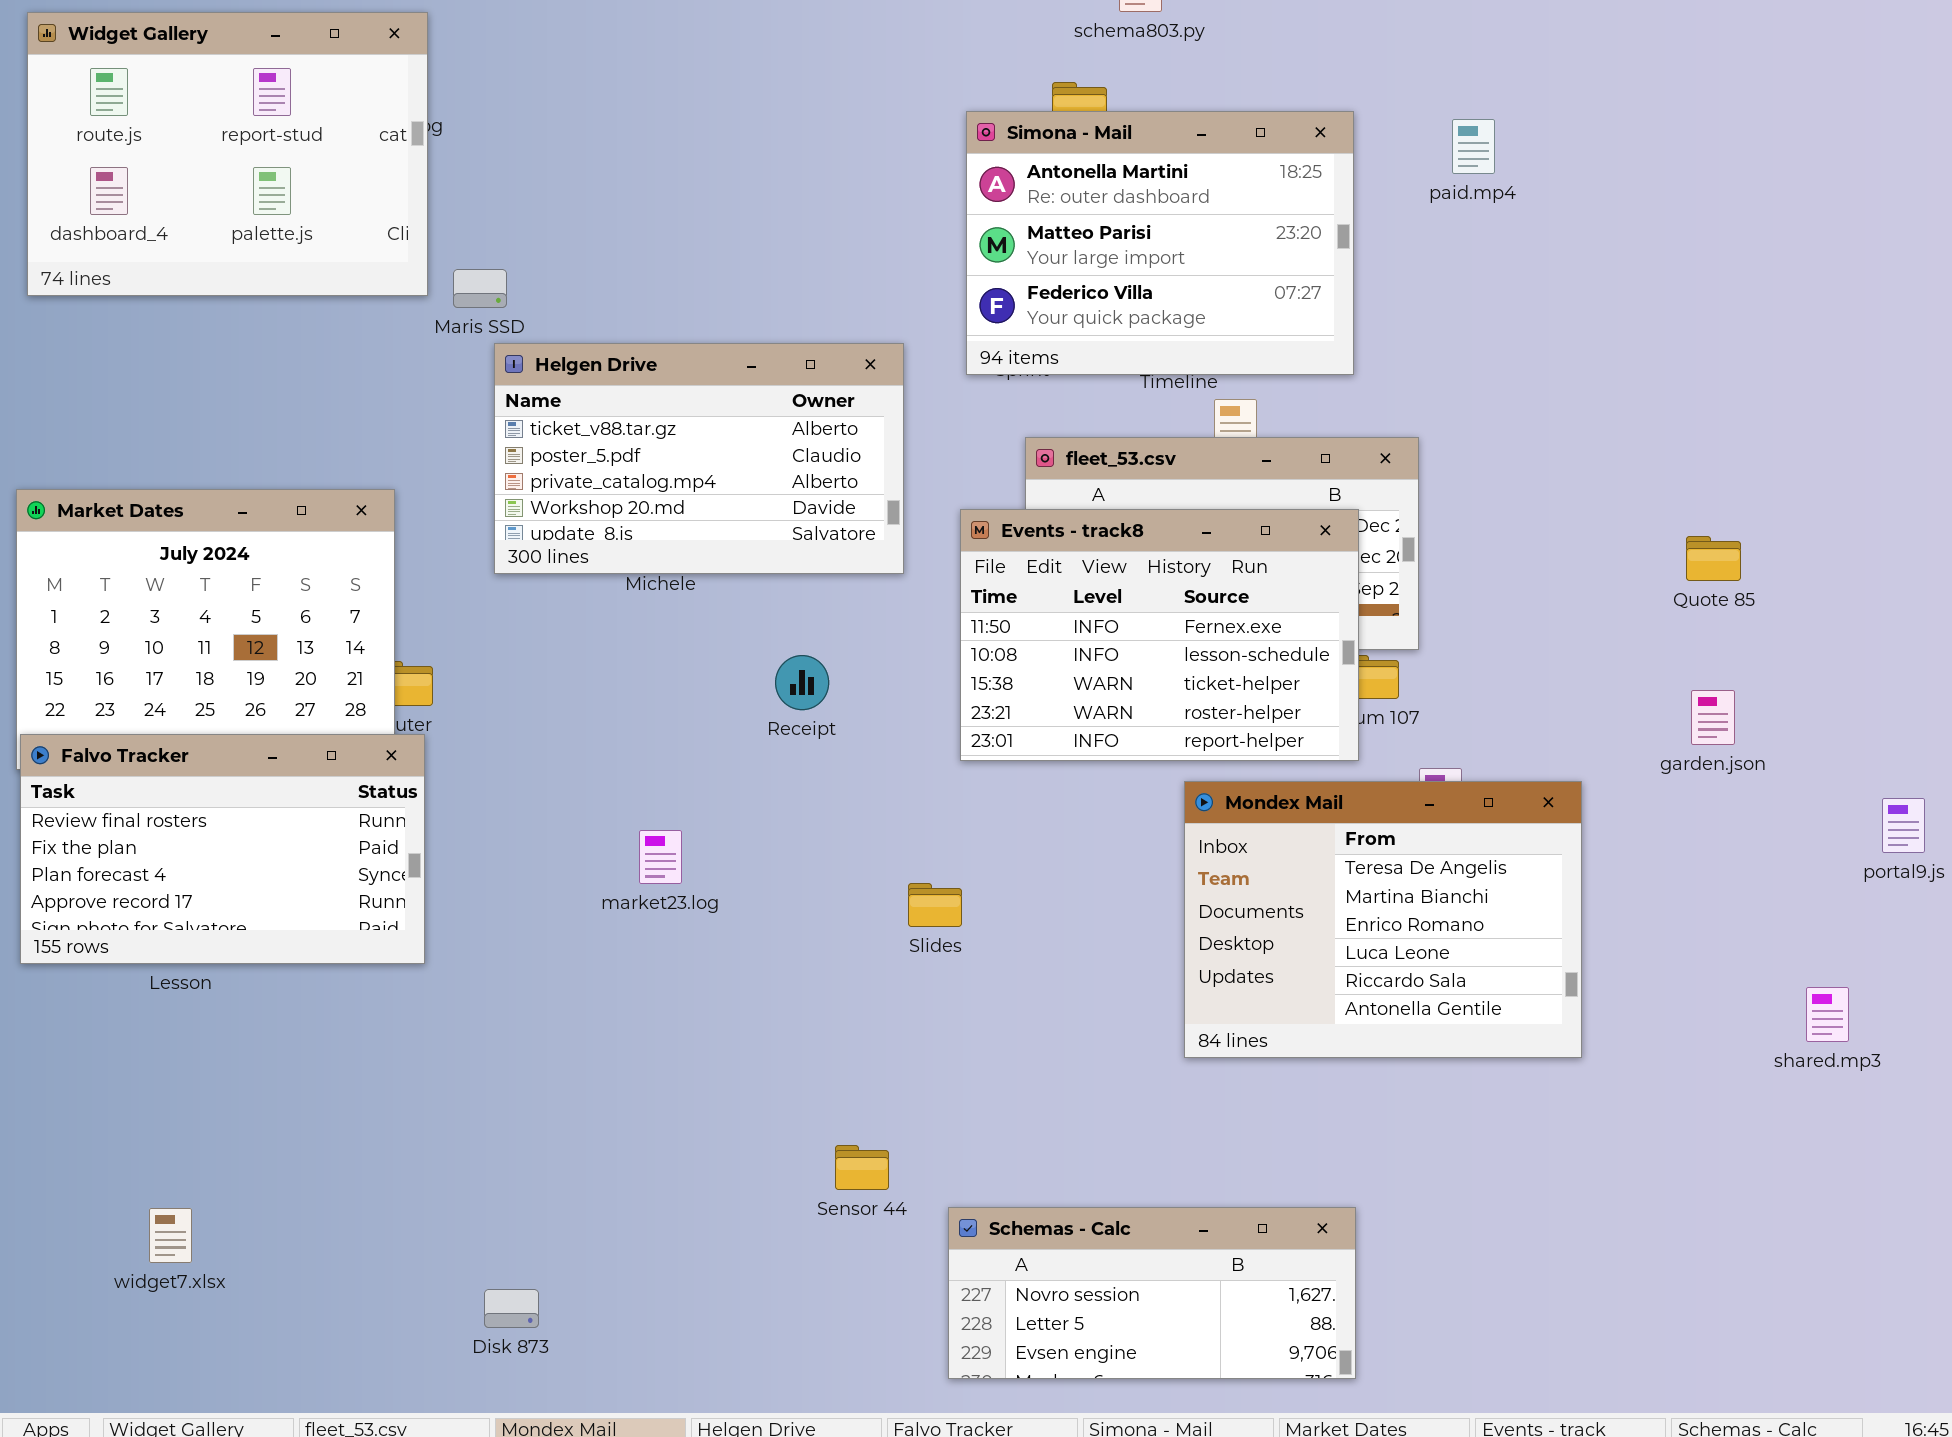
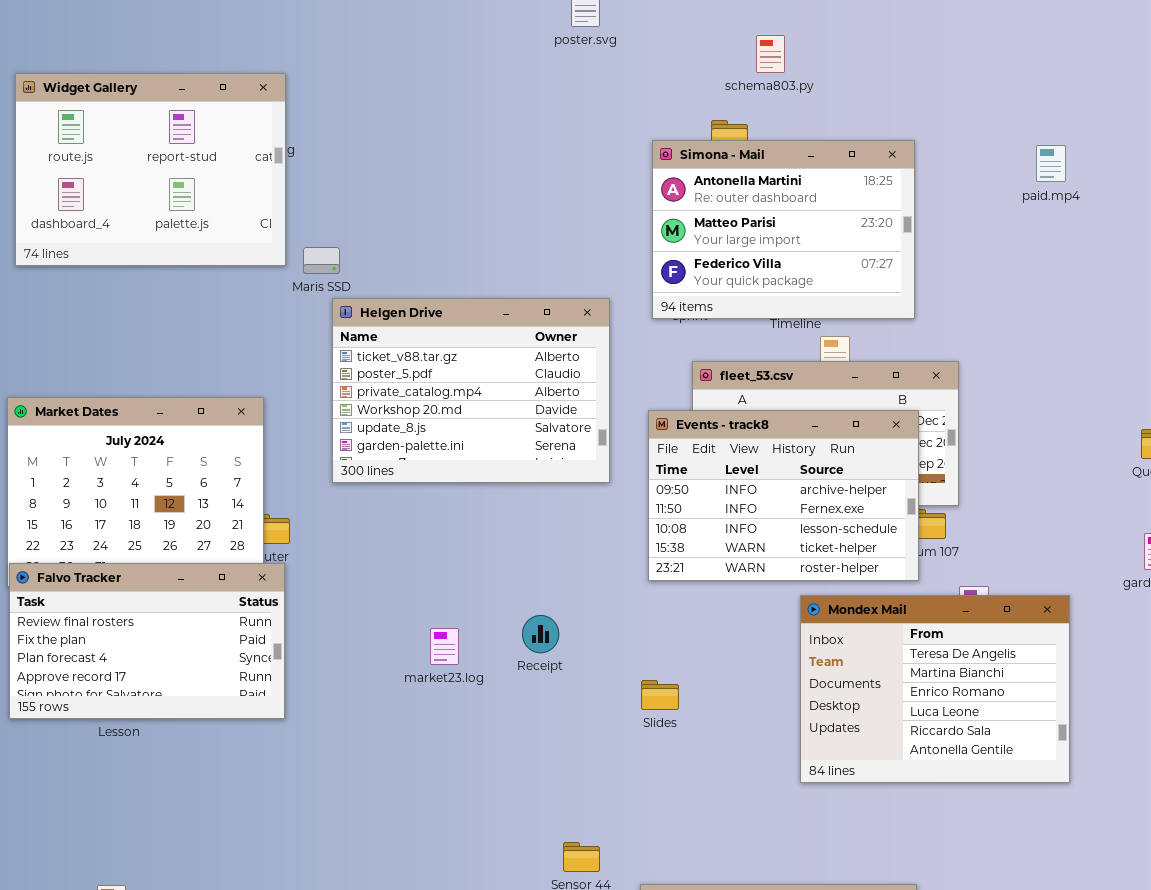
paid.mp4: [1452,119,1495,174] -> [1036,145,1066,182], moved
Helgen Drive: [494,343,904,574] -> [332,298,610,483], resized
Events - track8: [960,509,1359,761] -> [648,410,919,581], scrolled up 1 row
Receipt: [775,655,829,710] -> [522,615,559,653], moved
Slides: [908,883,962,927] -> [641,680,679,710], moved

